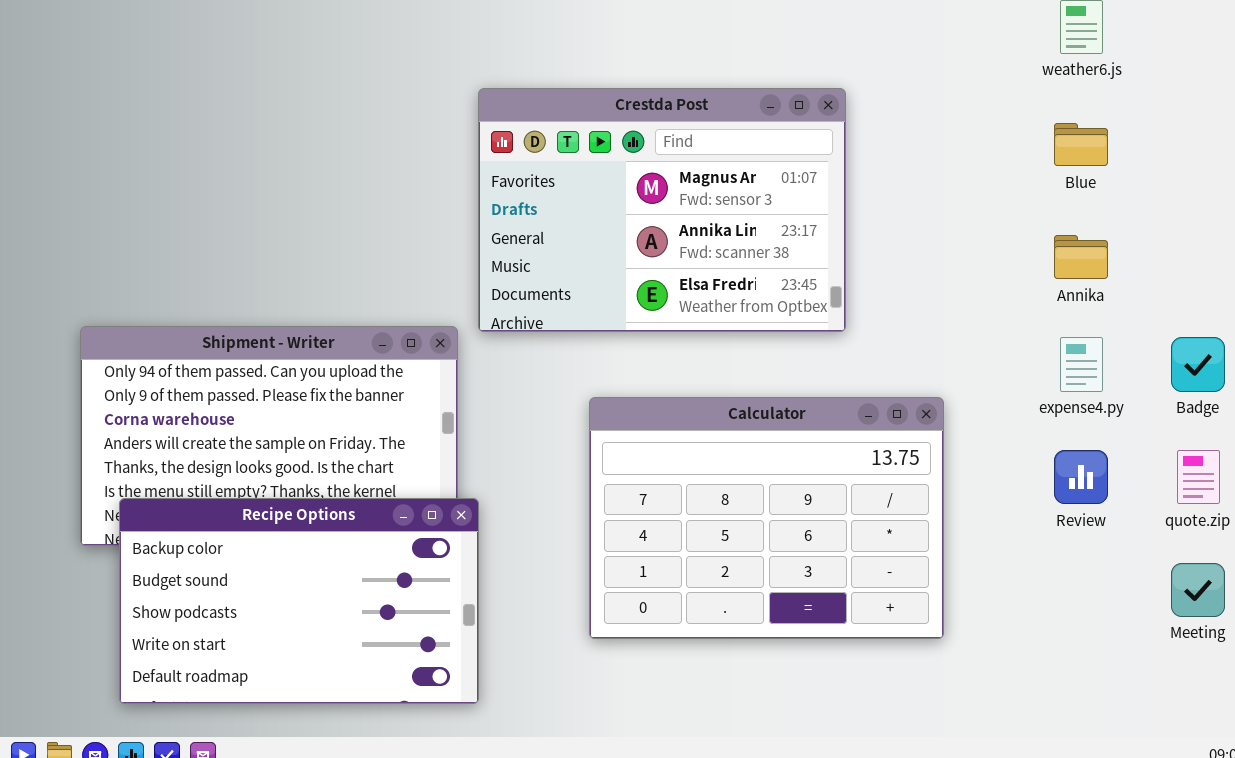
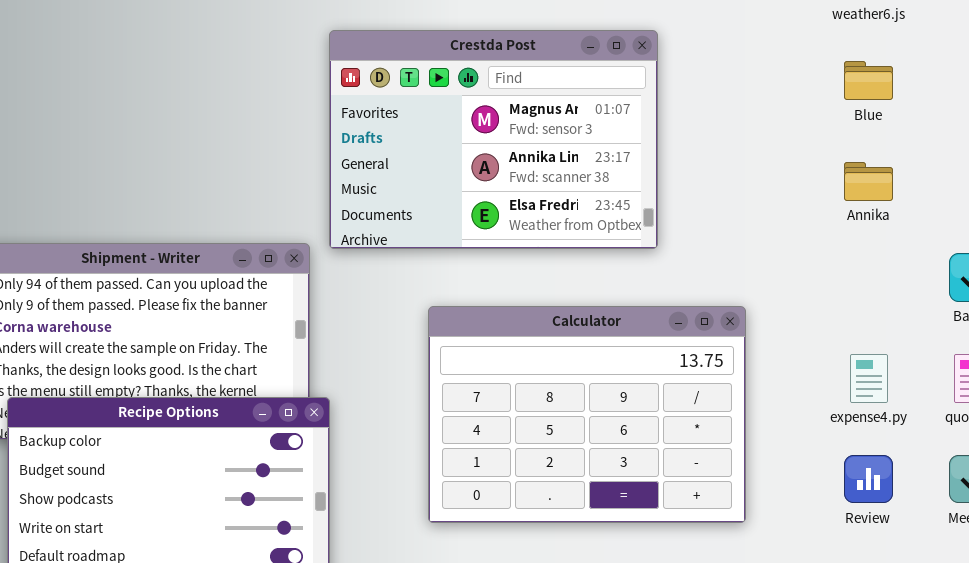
expense4.py: [1060,337,1103,392] -> [850,354,888,403], moved
Review: [1054,450,1108,504] -> [844,455,893,503], moved

